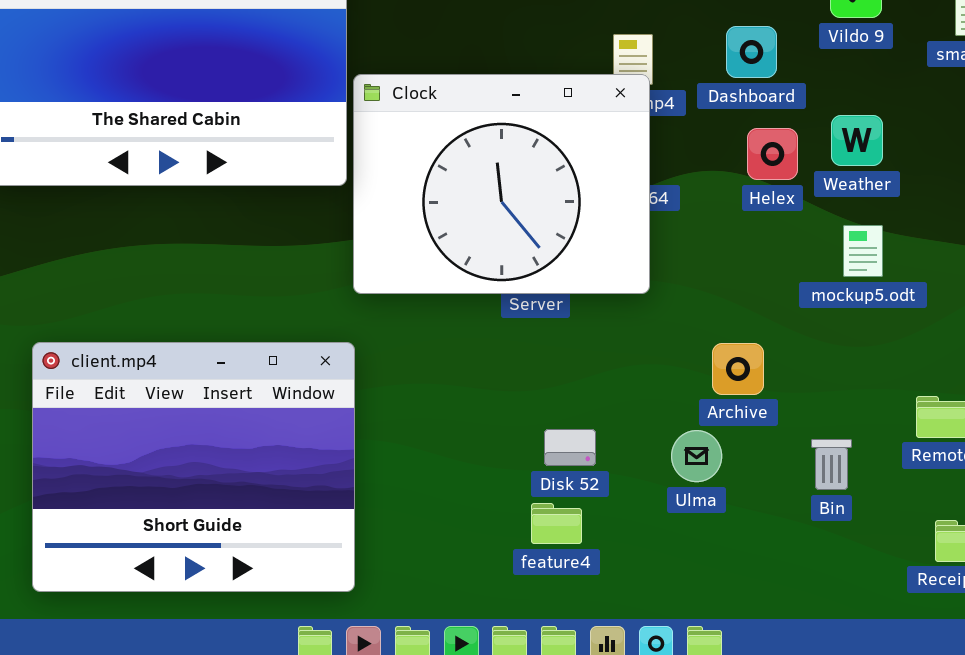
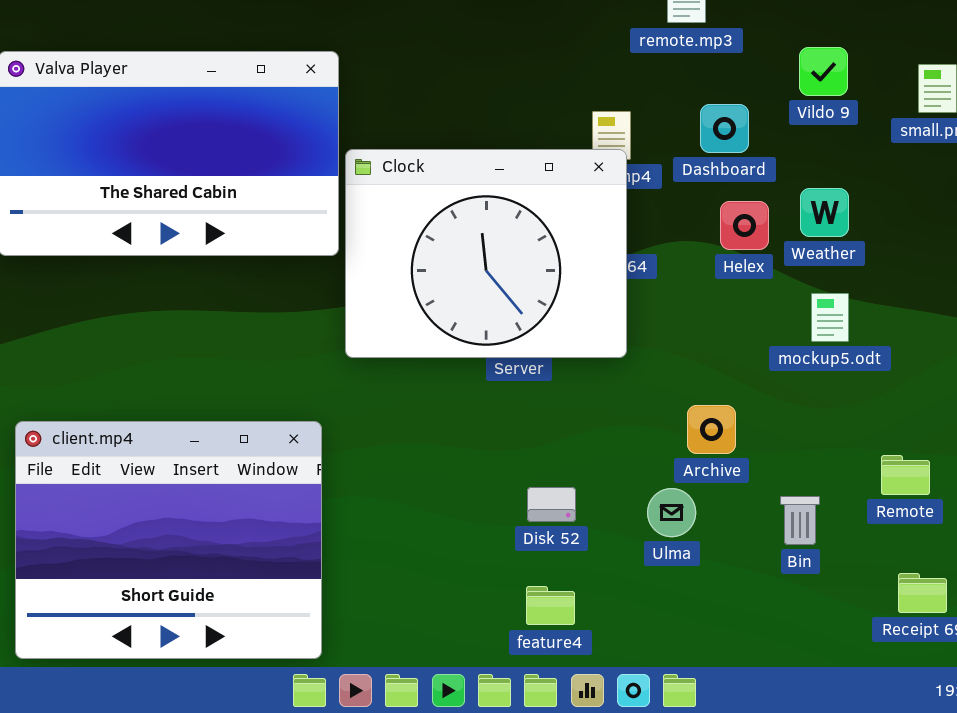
client.mp4: [32,342,355,592] -> [15,421,322,659], moved
feature4: [531,503,582,544] -> [526,586,575,625], moved

